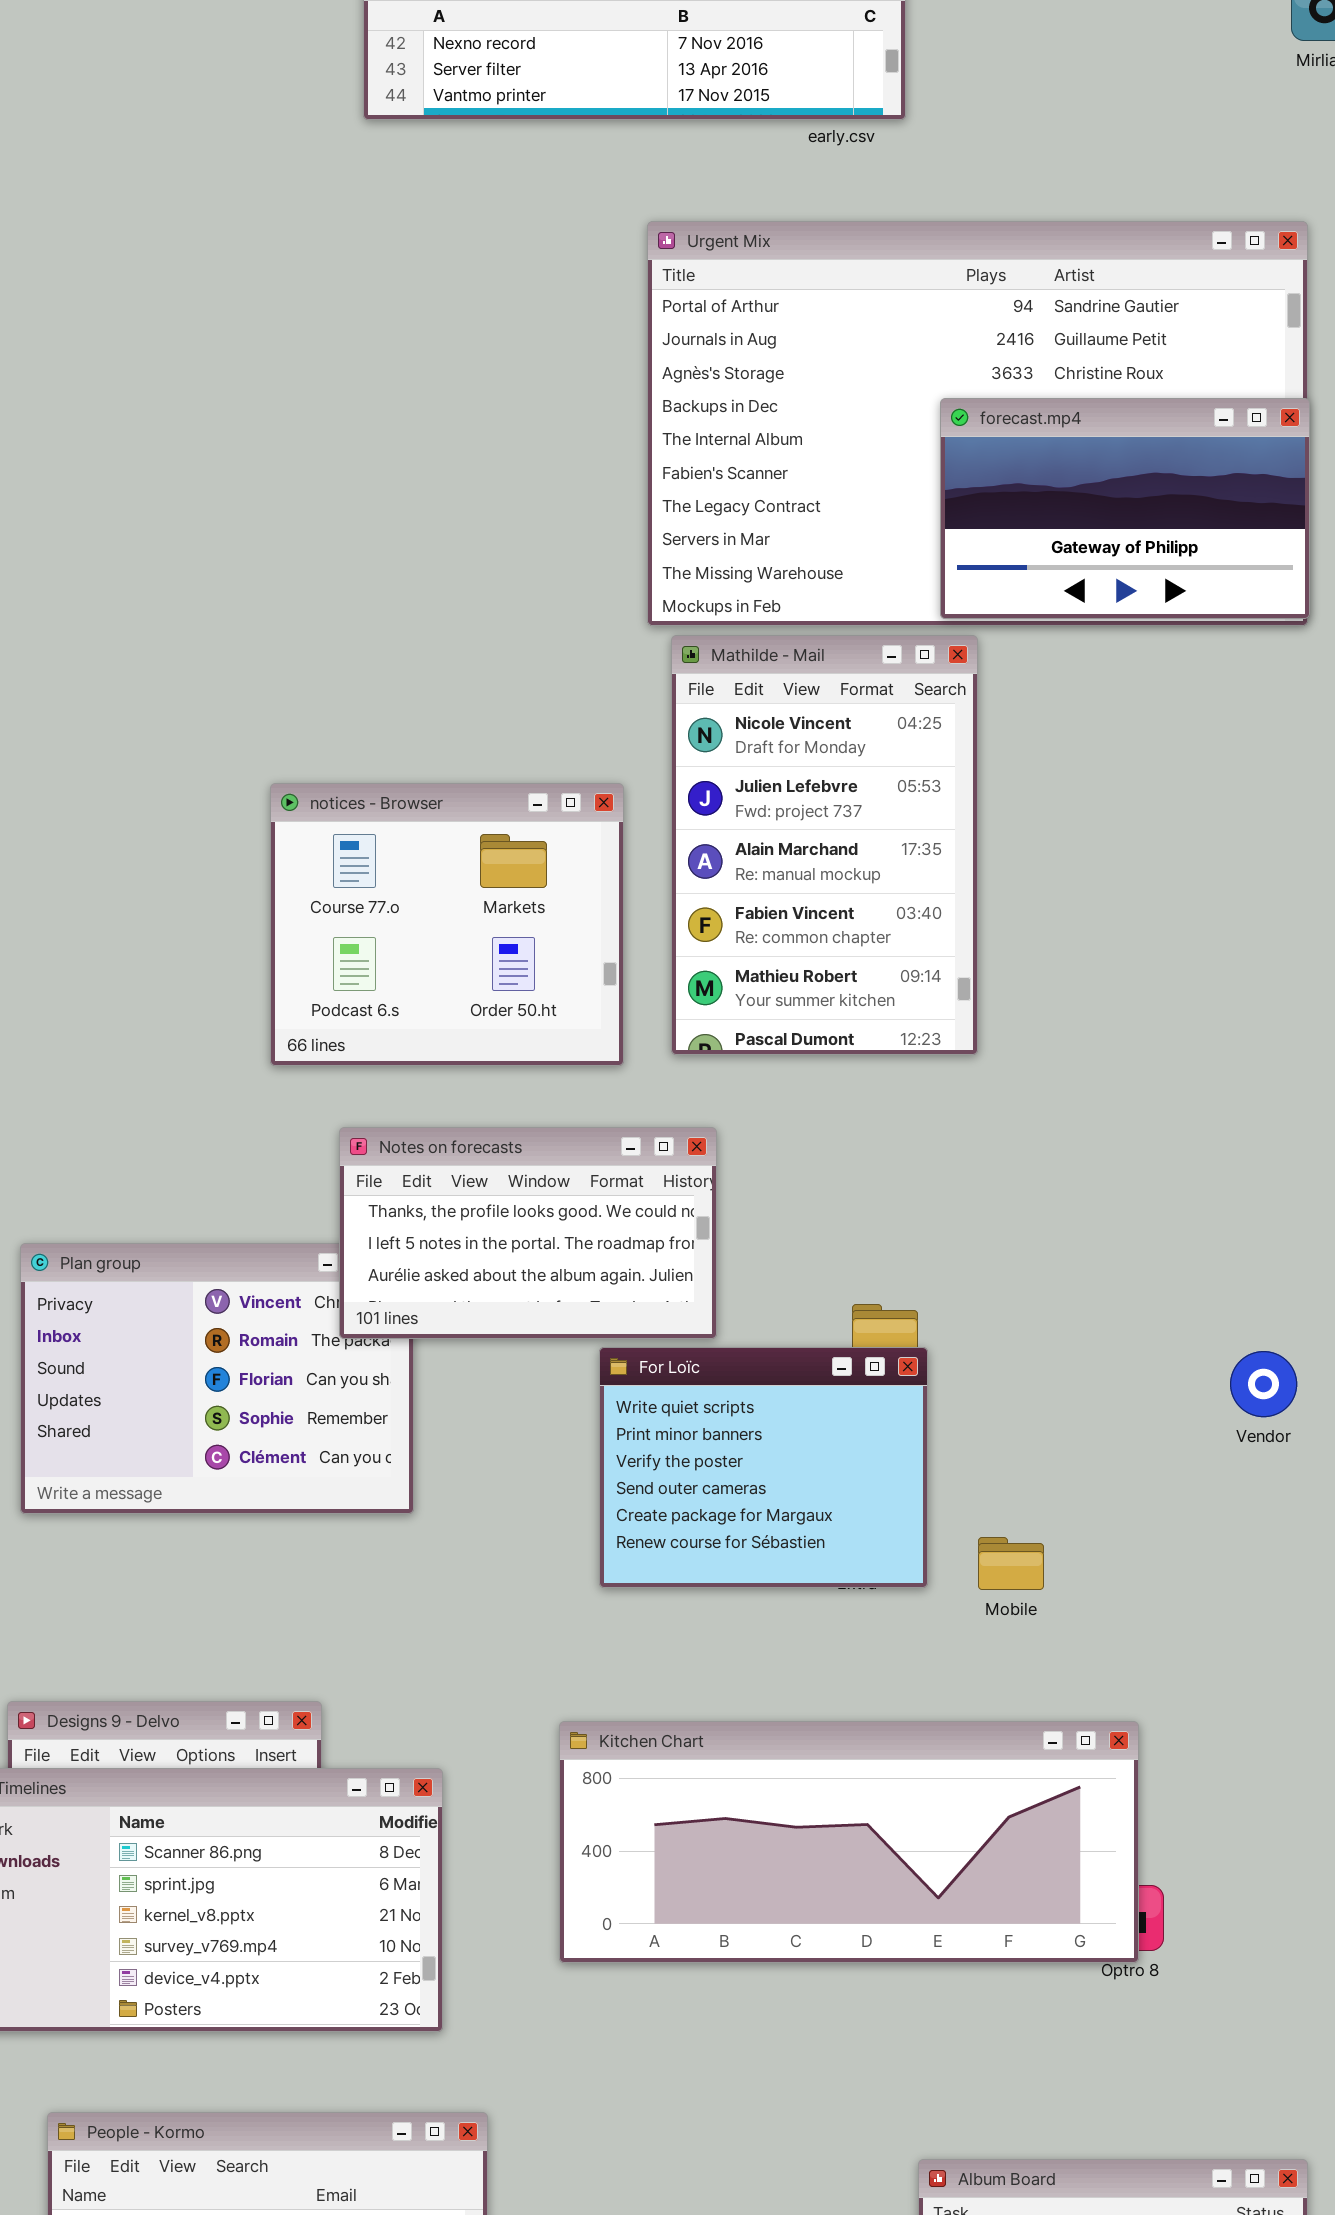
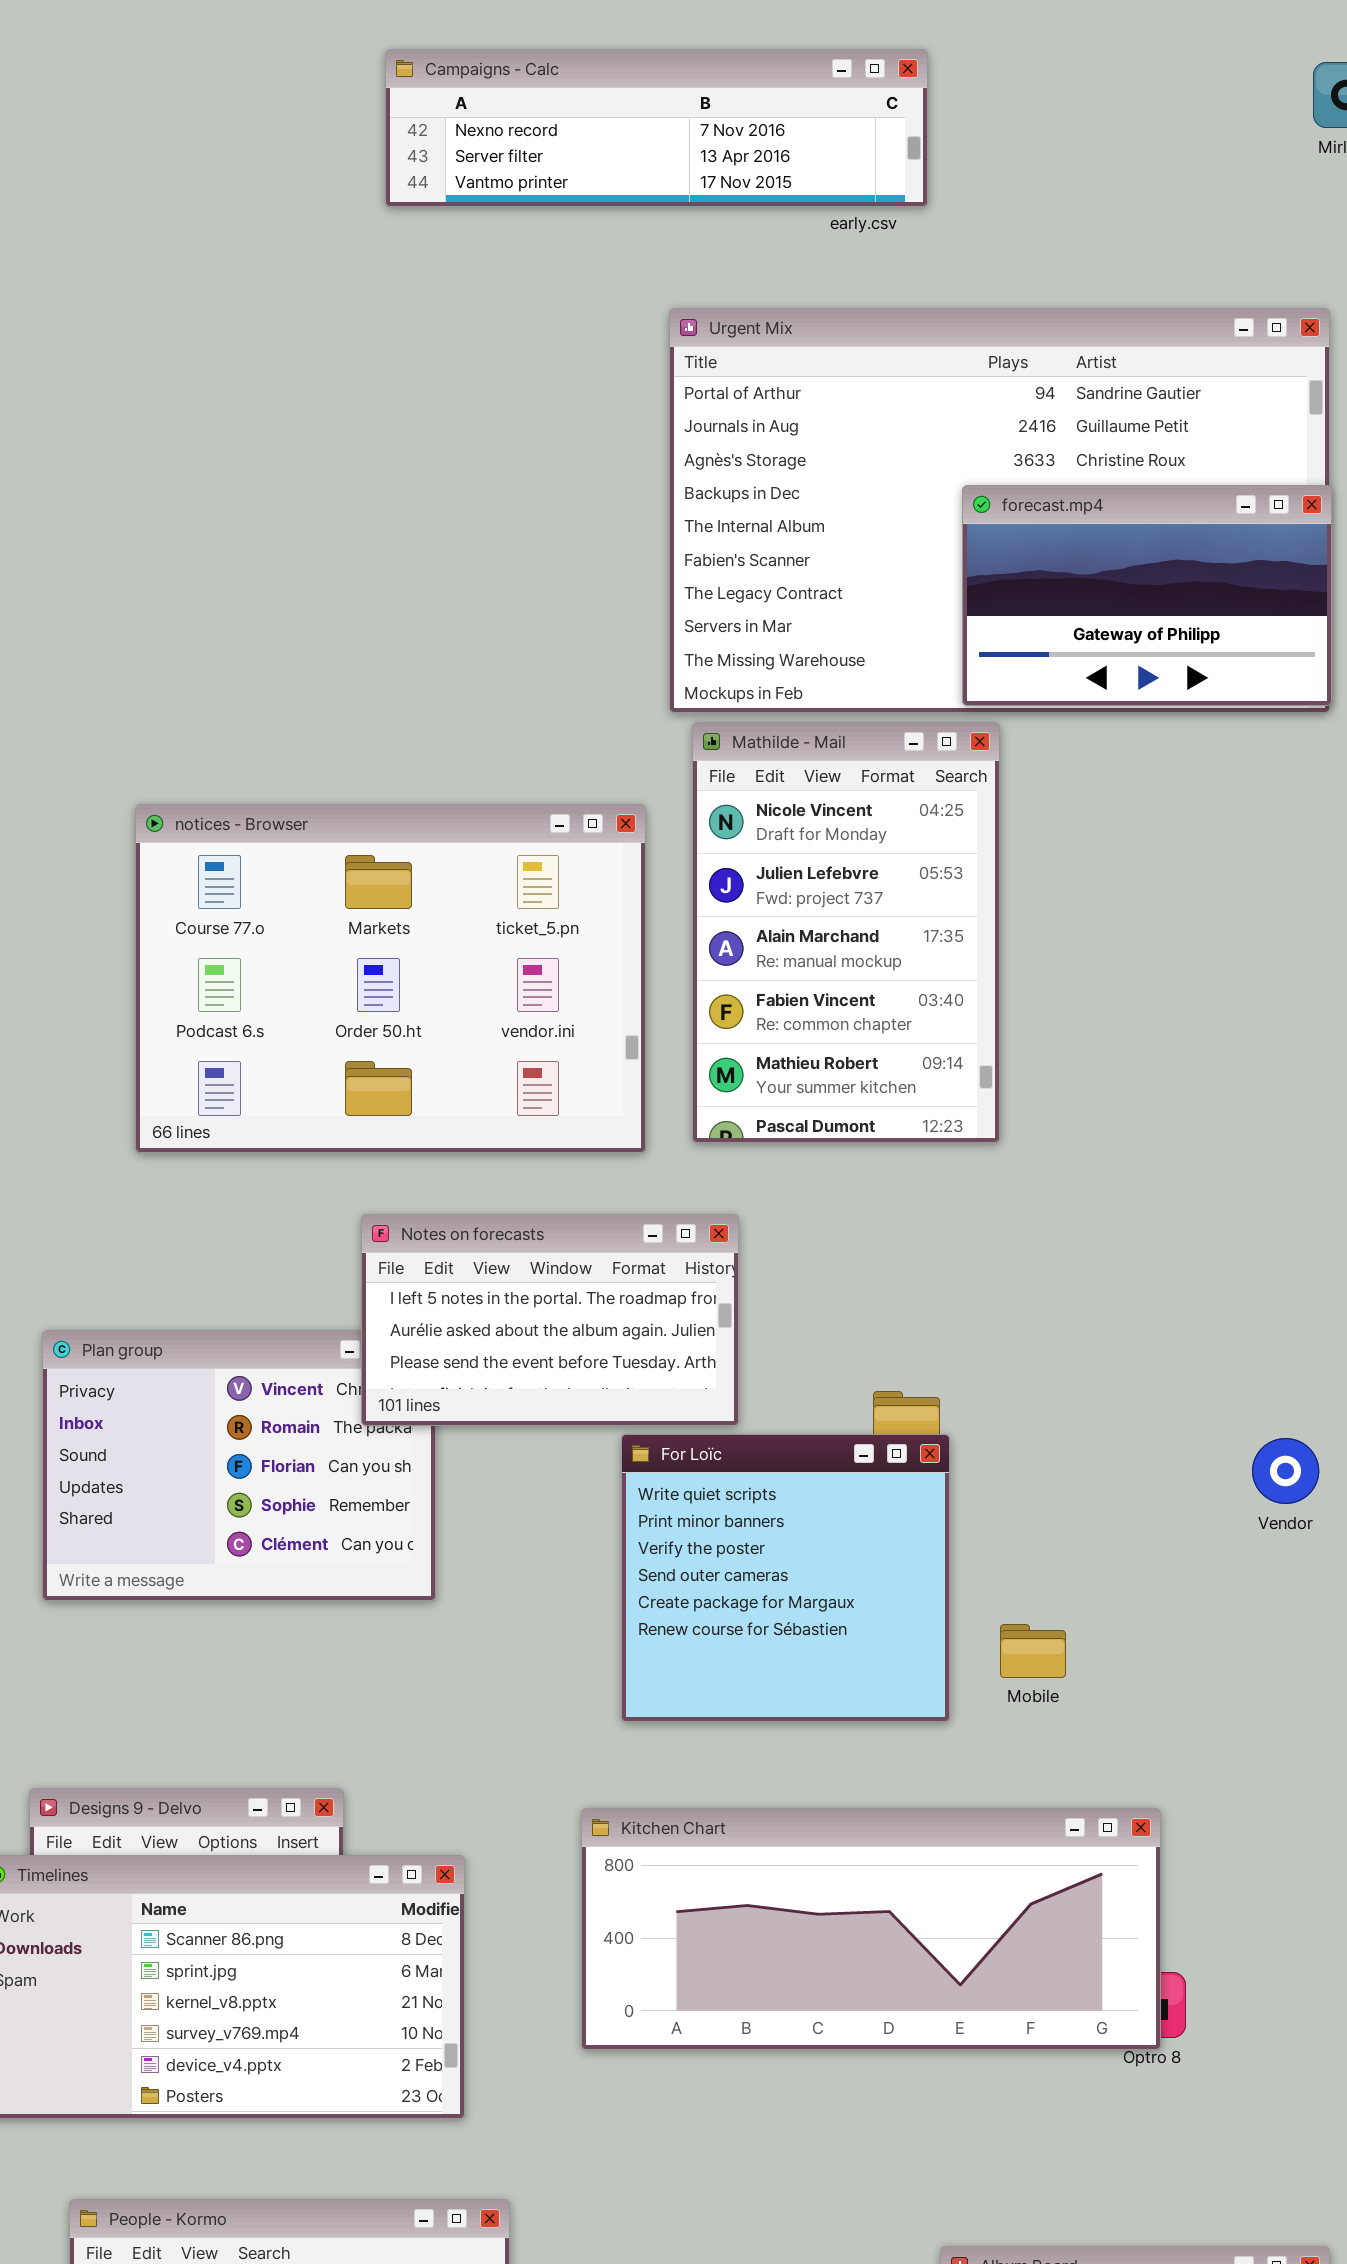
notices - Browser: [270,783,624,1066] -> [135,804,646,1153], resized
Notes on forecasts: [339,1127,717,1339] -> [361,1214,739,1426], scrolled down 1 row
For Loïc: [599,1347,928,1588] -> [621,1434,950,1722], resized

